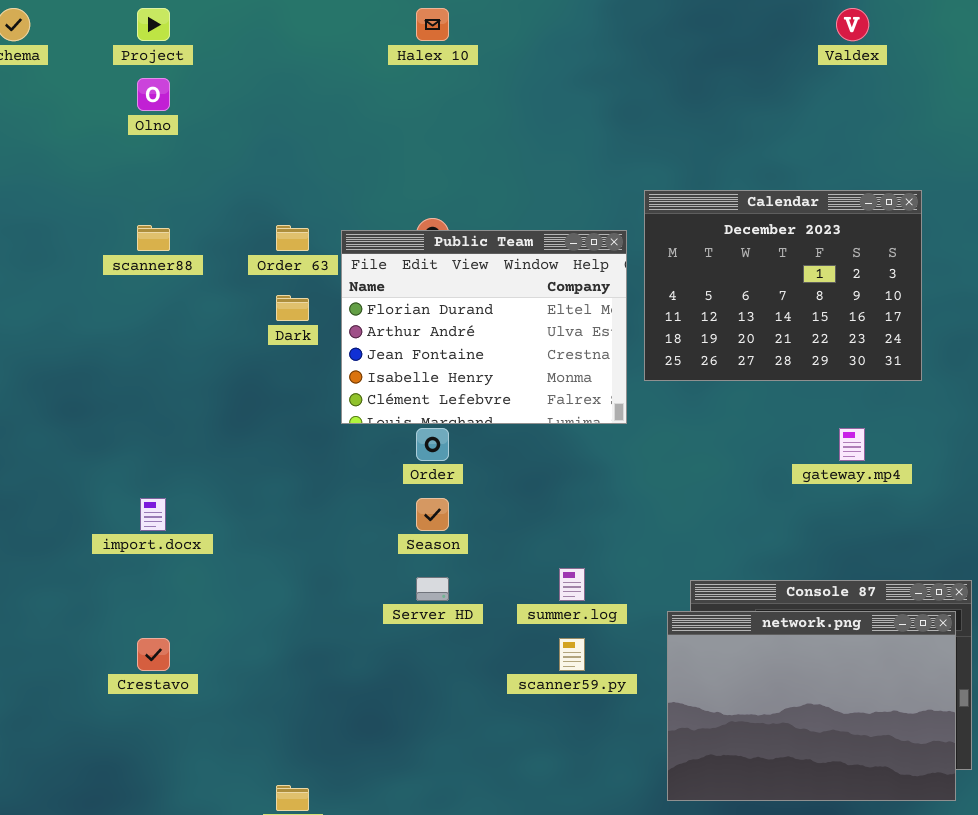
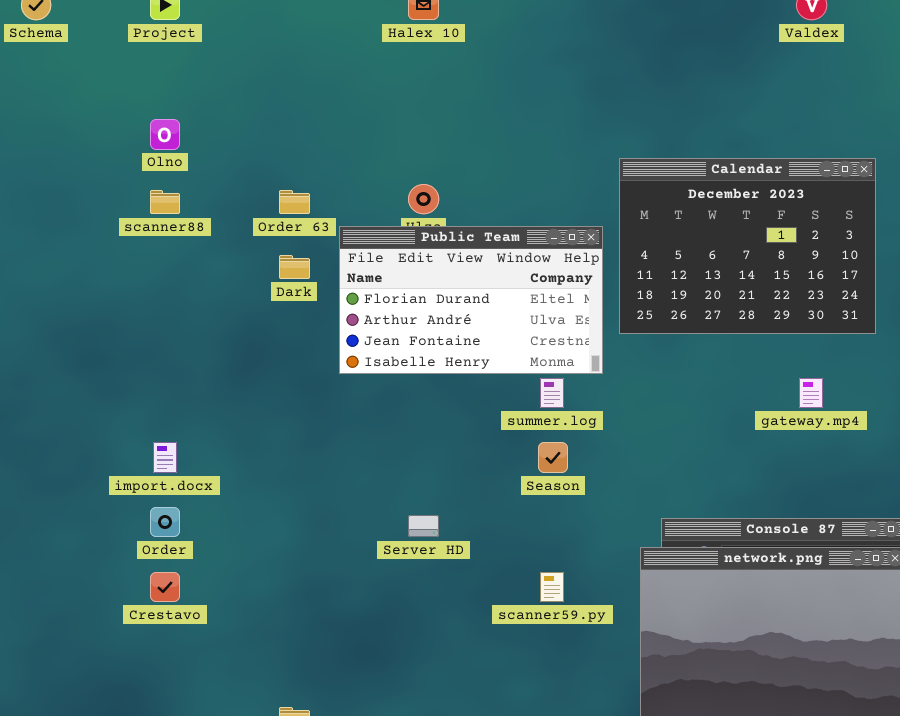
Olno: [137,78,170,111] -> [150,119,180,150], moved
Public Team: [341,230,627,424] -> [339,226,603,374], resized
Order: [416,428,449,461] -> [150,507,180,537], moved
Season: [416,498,449,531] -> [538,442,568,473], moved
summer.log: [559,568,585,601] -> [540,378,564,408], moved

